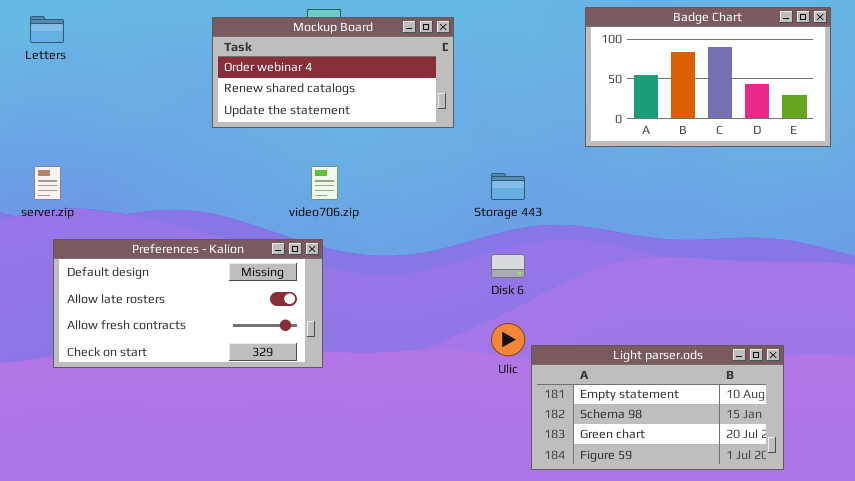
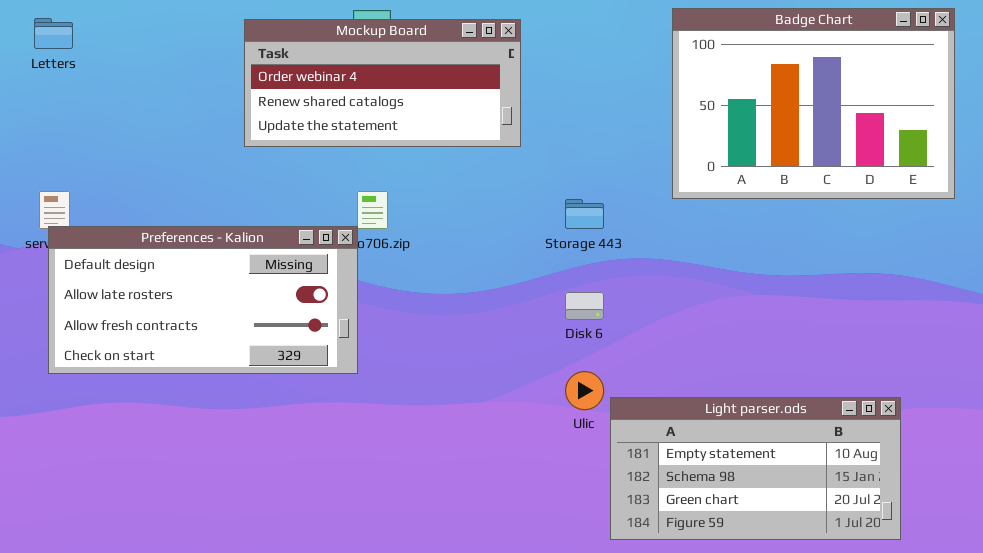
Badge Chart: [585,7,831,147] -> [672,8,955,199], resized
Preferences - Kalion: [53,239,323,368] -> [48,226,358,374], moved

